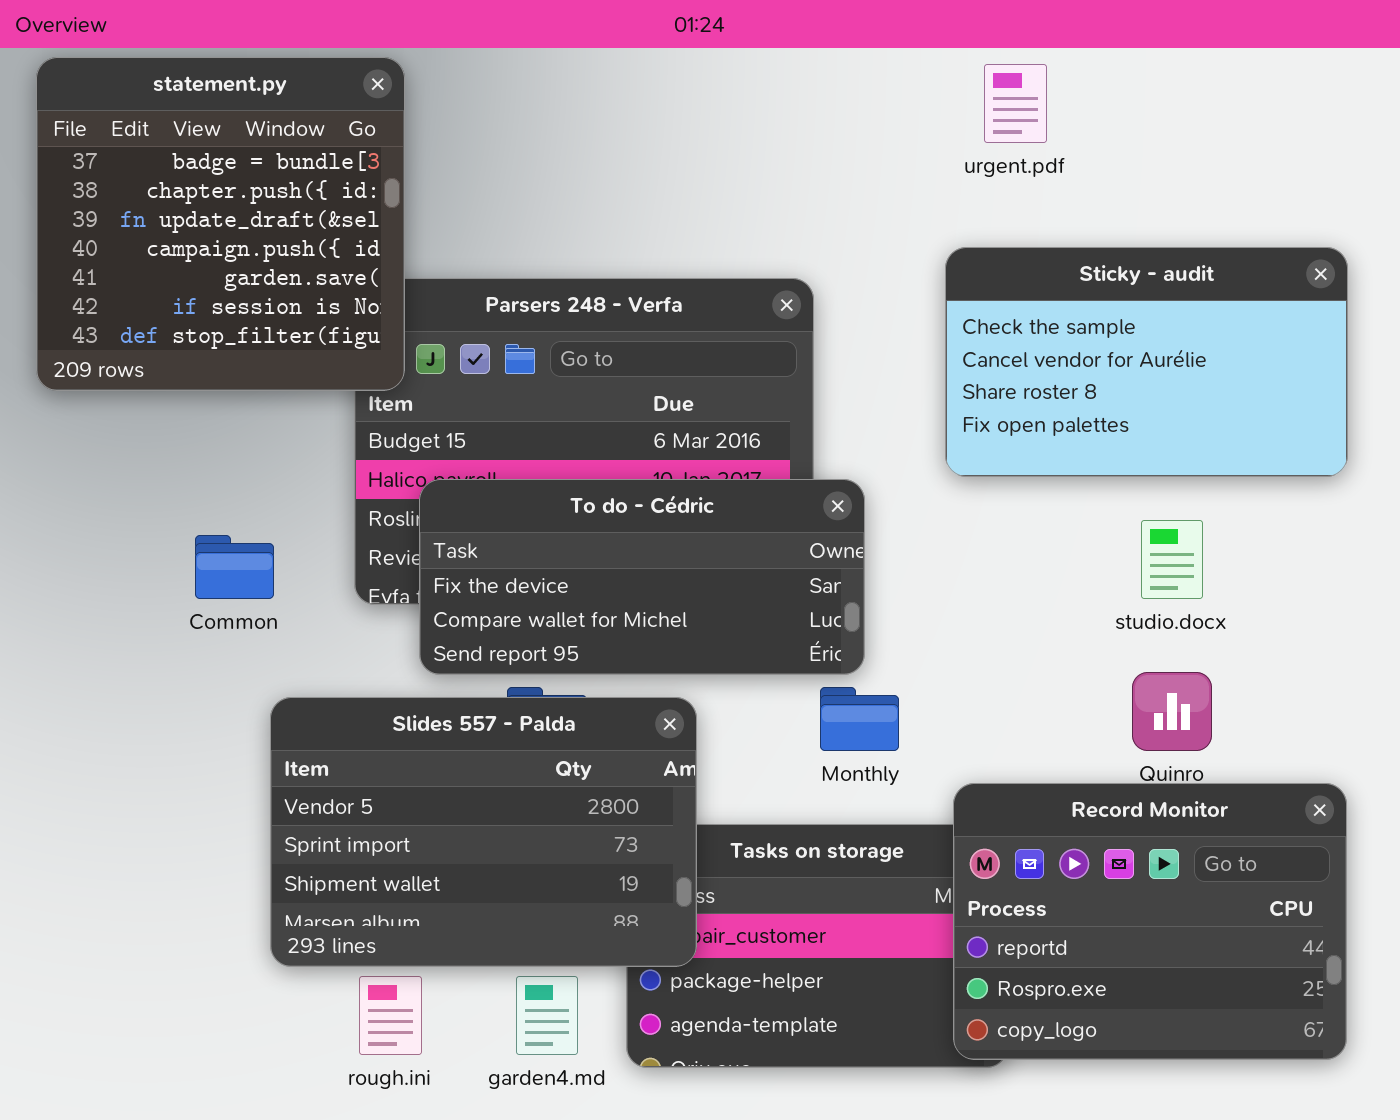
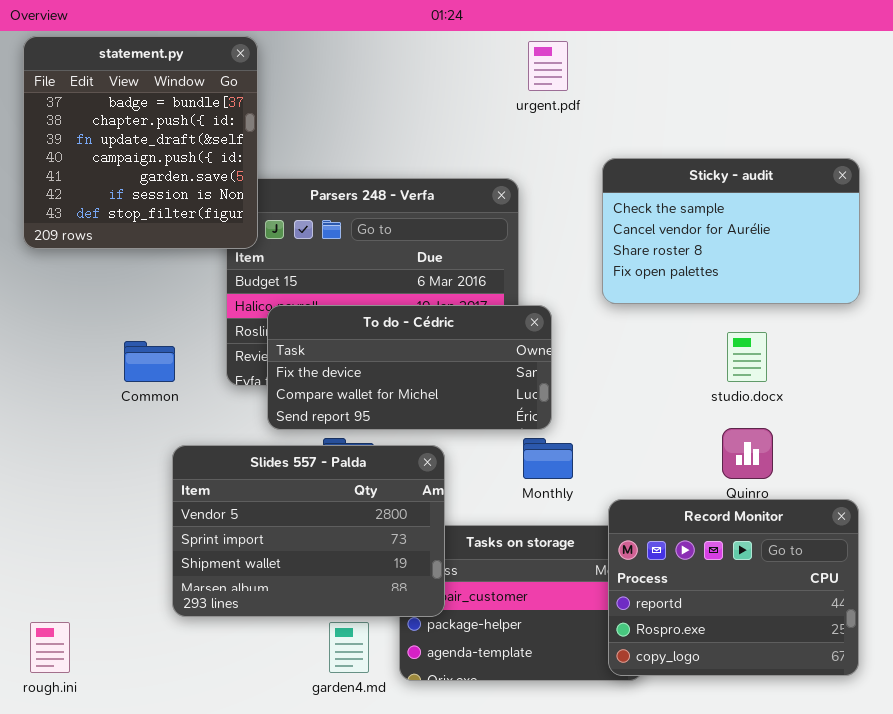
urgent.pdf: [984,64,1047,143] -> [528,41,568,91], moved
rough.ini: [359,976,422,1055] -> [30,622,70,673], moved

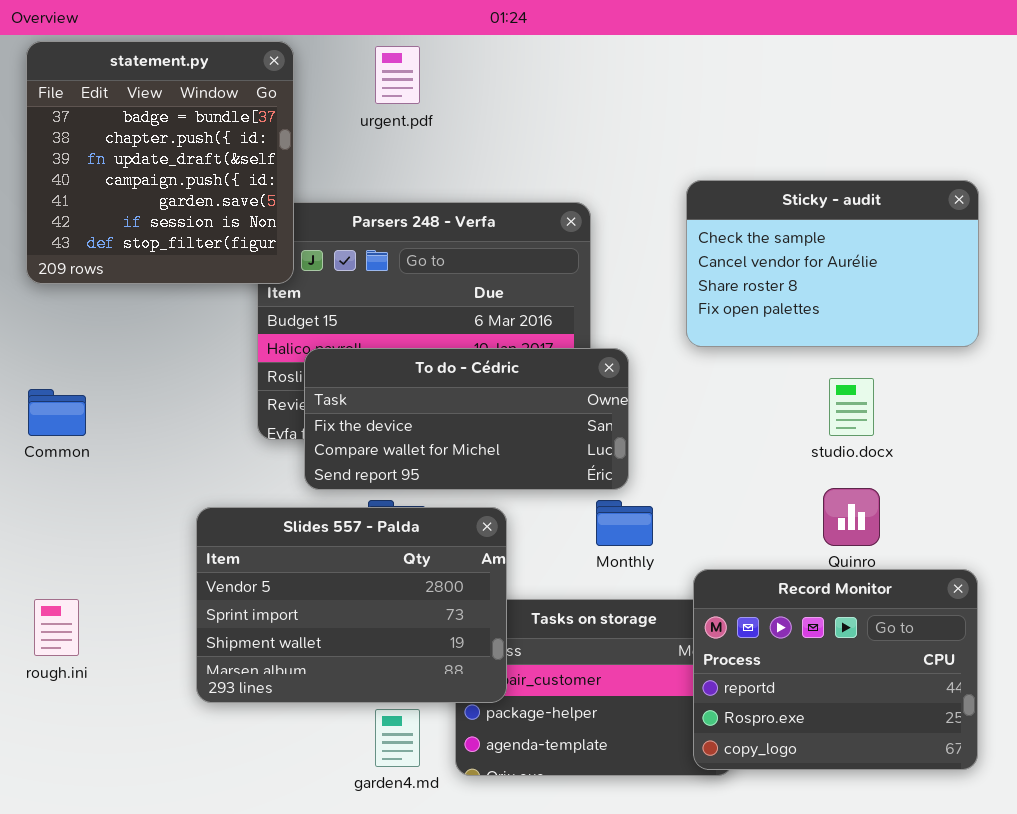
urgent.pdf: [528,41,568,91] -> [375,46,420,104], moved
Common: [124,341,175,382] -> [28,389,86,436], moved
rough.ini: [30,622,70,673] -> [34,599,79,656], moved

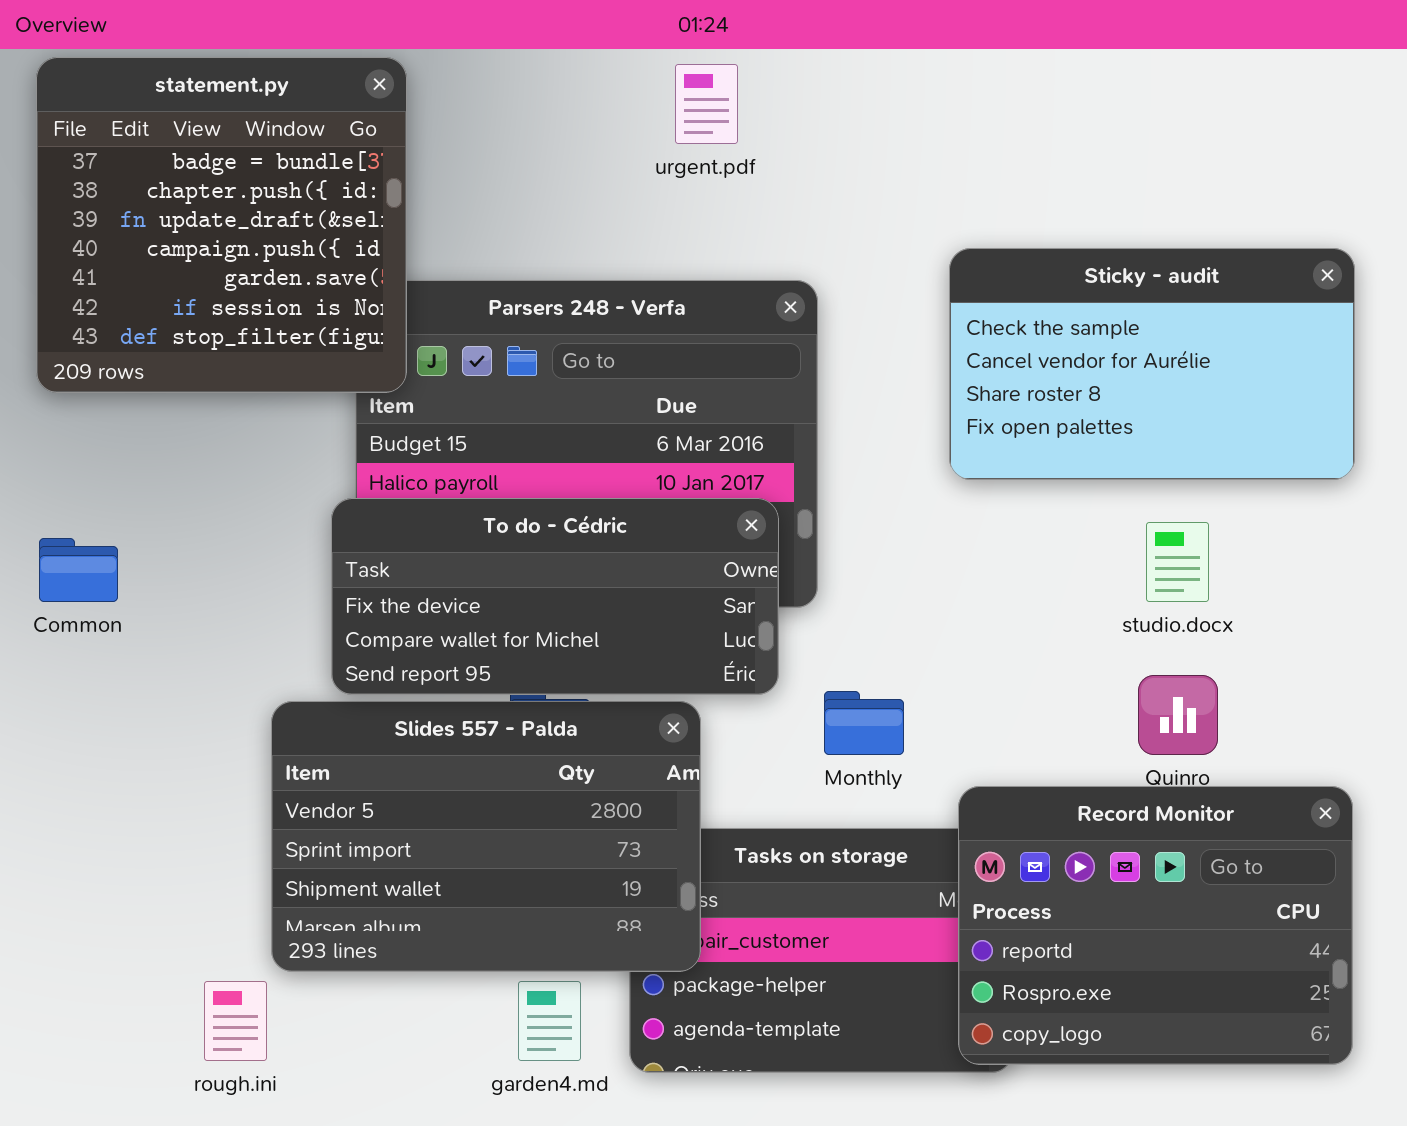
urgent.pdf: [375,46,420,104] -> [675,64,738,144], moved
To do - Cédric: [304,348,629,490] -> [331,498,779,695], moved
rough.ini: [34,599,79,656] -> [204,981,267,1061], moved

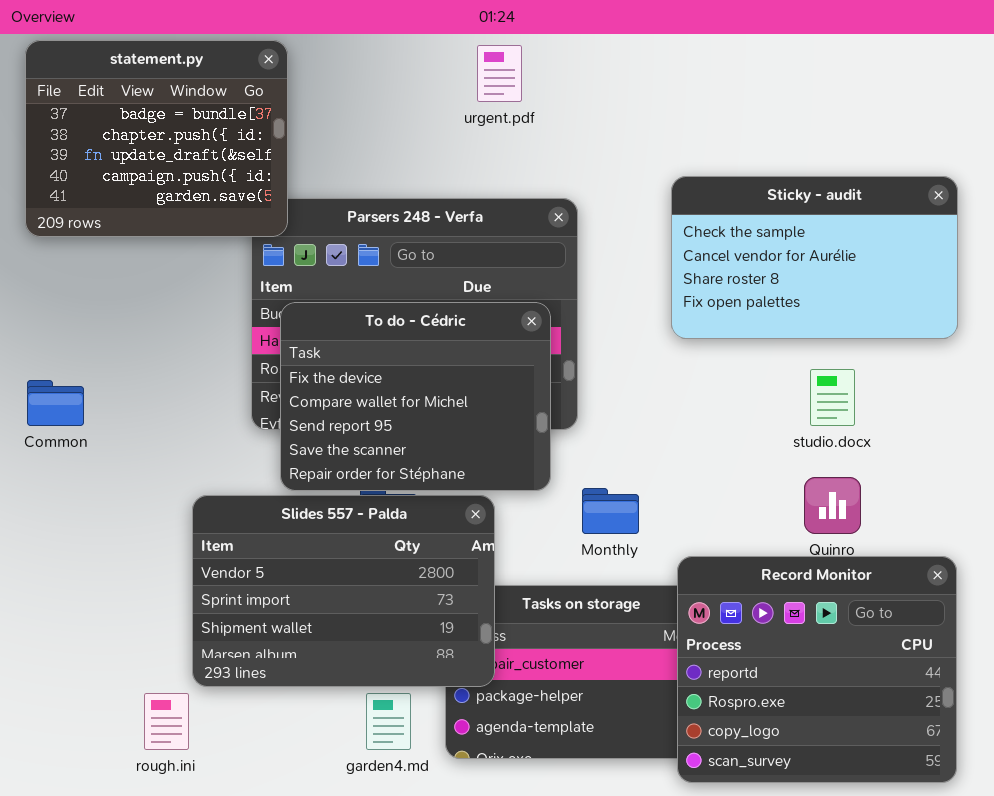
statement.py: [36,57,407,393] -> [25,40,288,237], resized
To do - Cédric: [331,498,779,695] -> [280,302,551,491], resized
Record Monitor: [958,786,1353,1065] -> [677,556,957,783], resized

